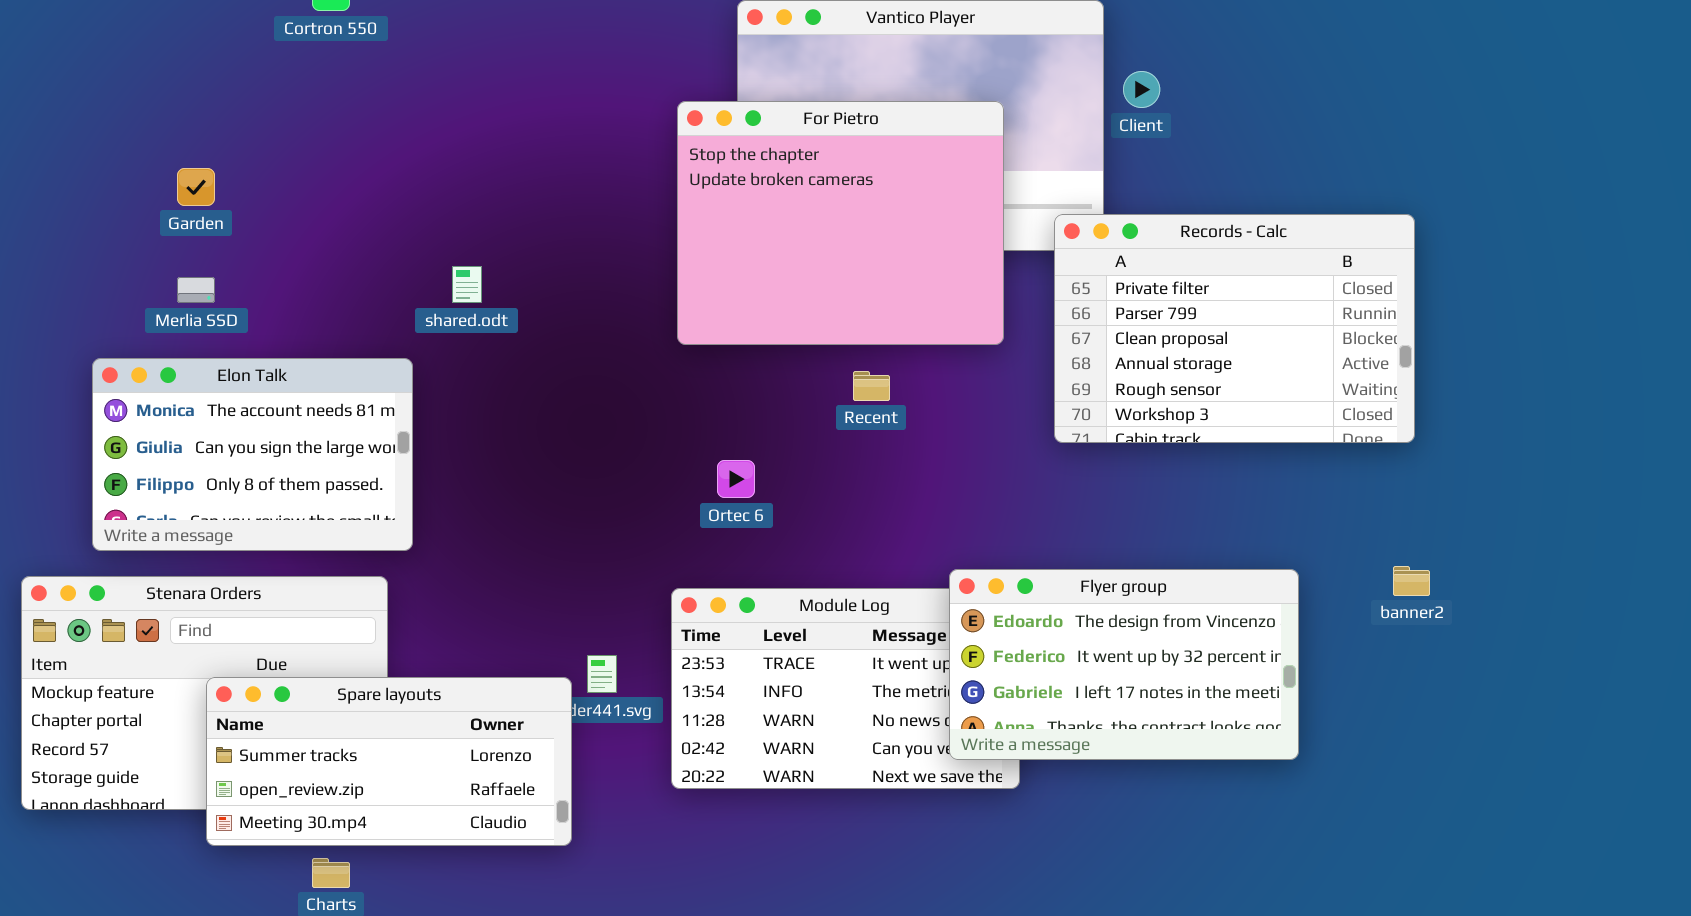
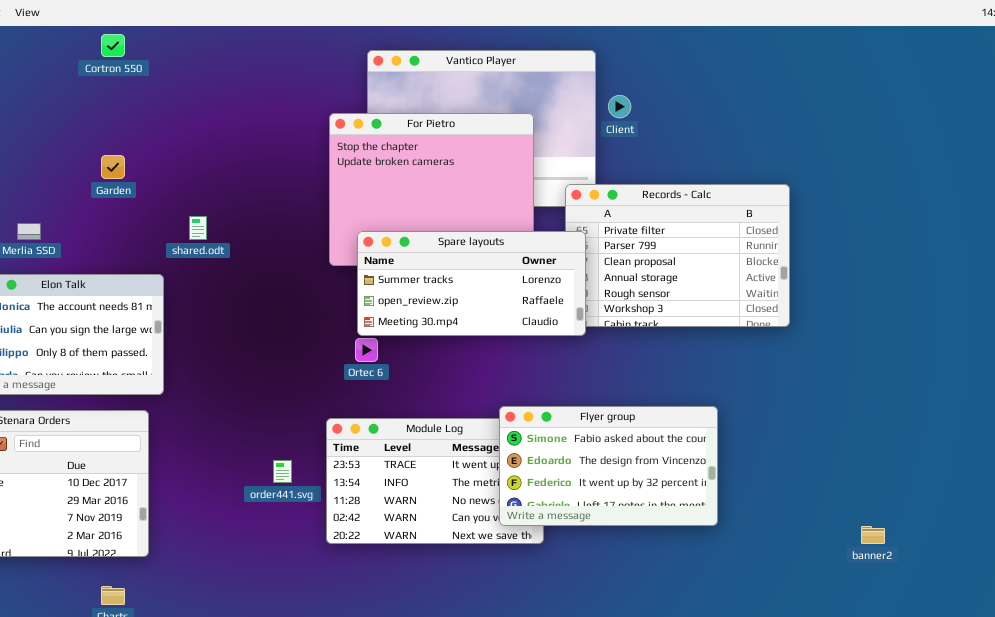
Garden: [177,168,215,206] -> [101,155,125,179], moved
banner2: [1393,566,1430,596] -> [861,526,885,544], moved
Flyer group: [949,569,1299,760] -> [499,406,718,526], scrolled up 1 row
Spare layouts: [206,677,572,846] -> [357,231,586,336], moved

